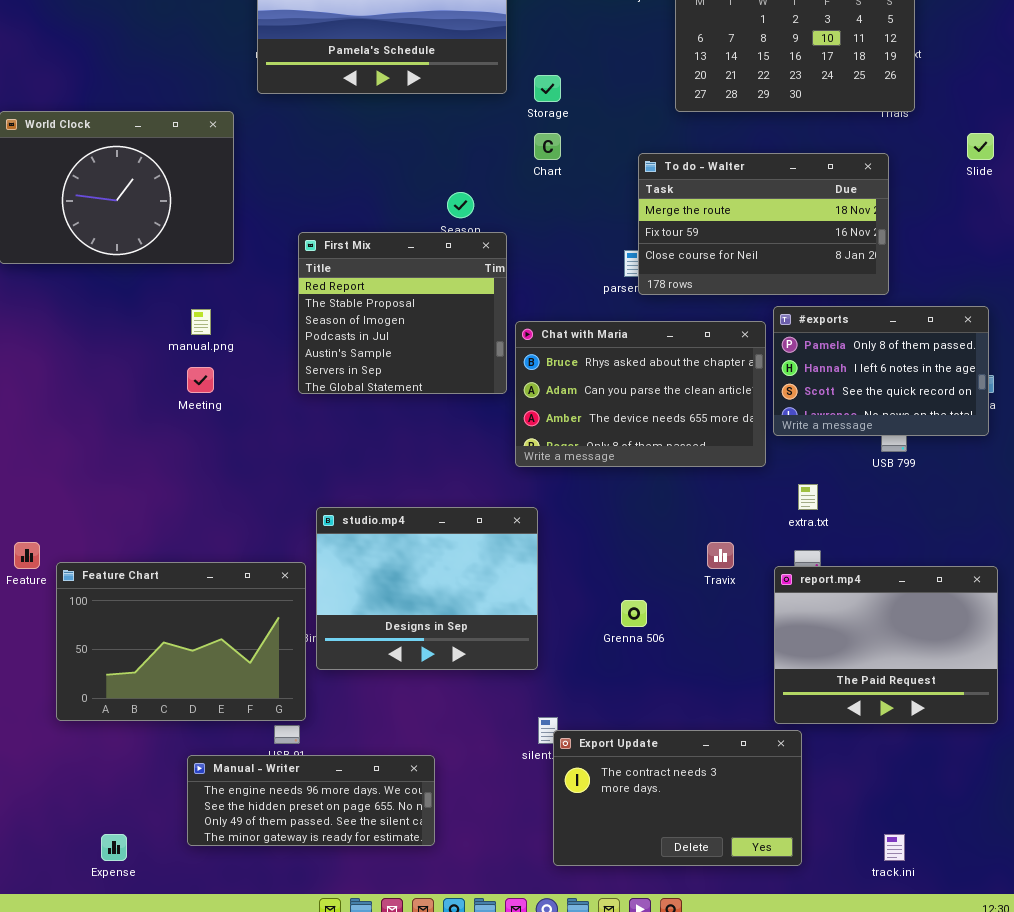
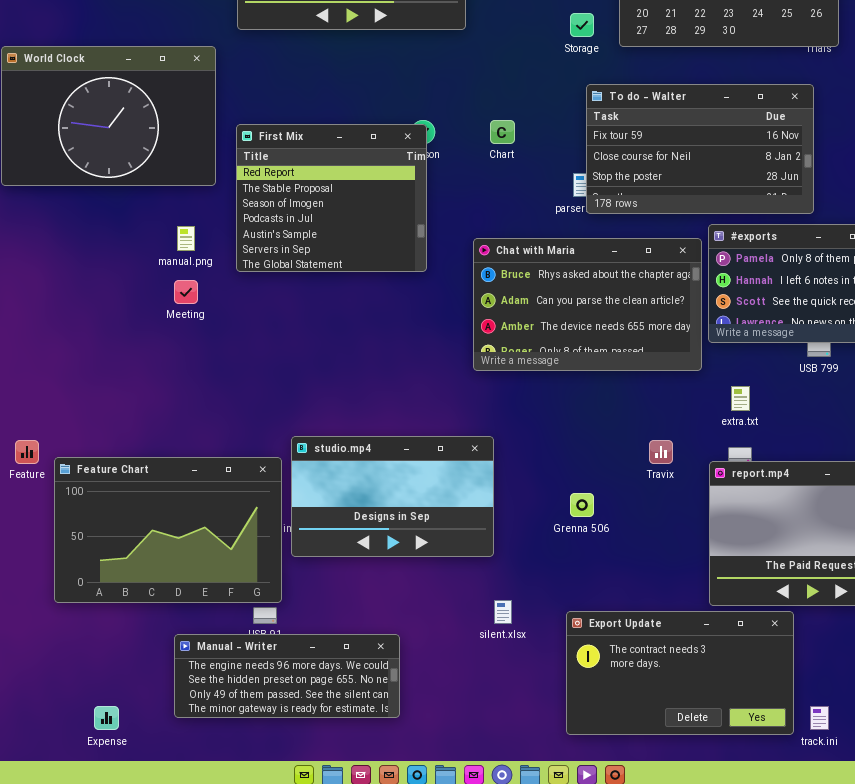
Storage: [534,75,561,102] -> [570,13,594,37], moved
Chart: [534,133,561,160] -> [490,120,515,144], moved
To do - Walter: [638,153,889,295] -> [586,84,814,214], scrolled down 1 row
First Mix: [298,232,507,394] -> [236,124,427,272], moved
studio.mp4: [316,507,538,670] -> [291,436,494,557], resized
Export Update: [553,730,802,866] -> [566,611,794,735], moved

